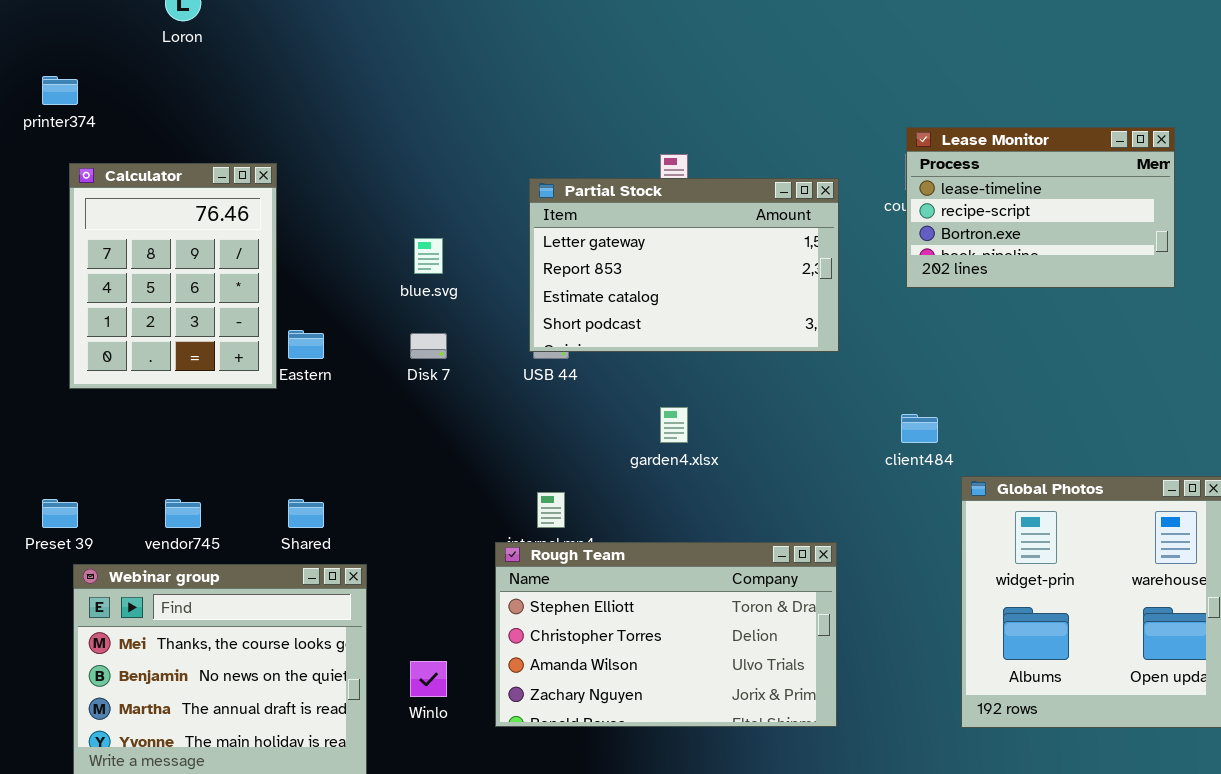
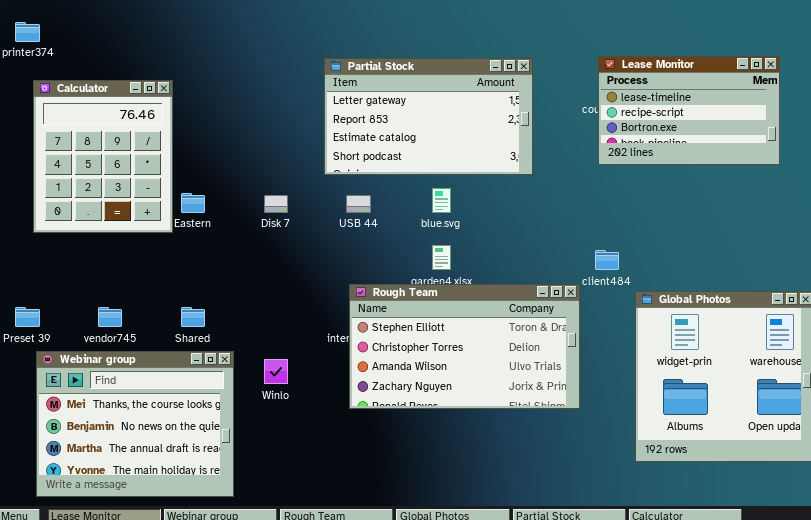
Partial Stock: [529,178,839,352] -> [324,58,533,175], moved
blue.svg: [414,238,443,274] -> [432,188,451,213], moved
Rough Team: [495,542,837,727] -> [349,284,580,409], moved
Winlo: [410,661,447,697] -> [264,359,288,384], moved

